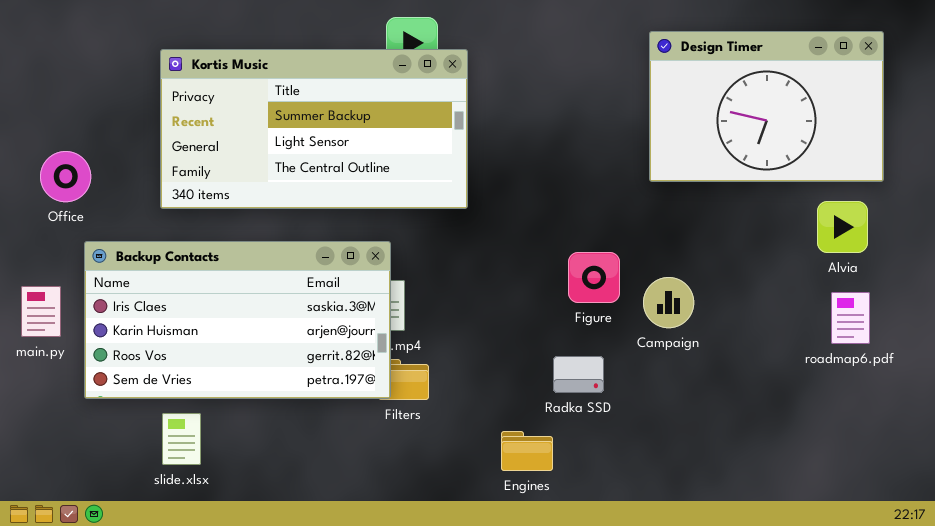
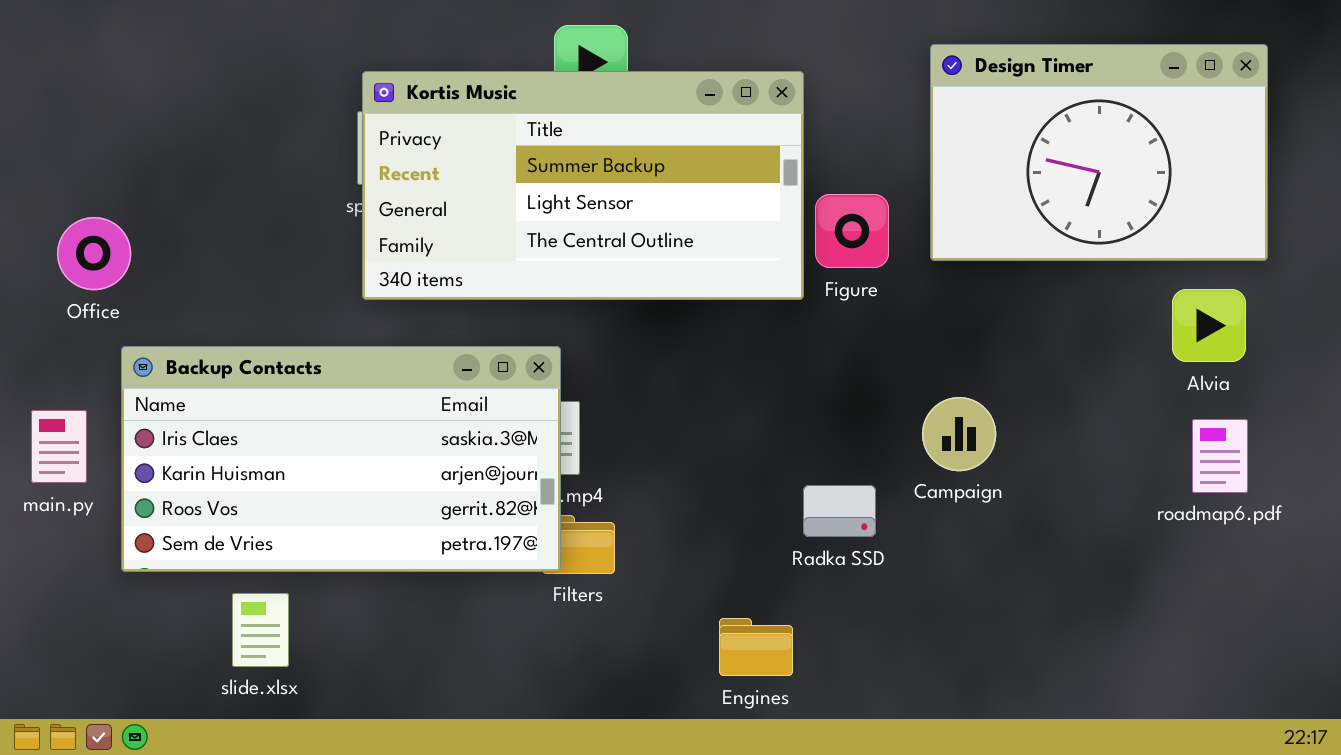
Kortis Music: [160,49,468,209] -> [362,71,804,300], moved
Figure: [568,252,620,303] -> [815,194,889,268], moved
Radka SSD: [553,356,604,393] -> [803,485,876,537], moved

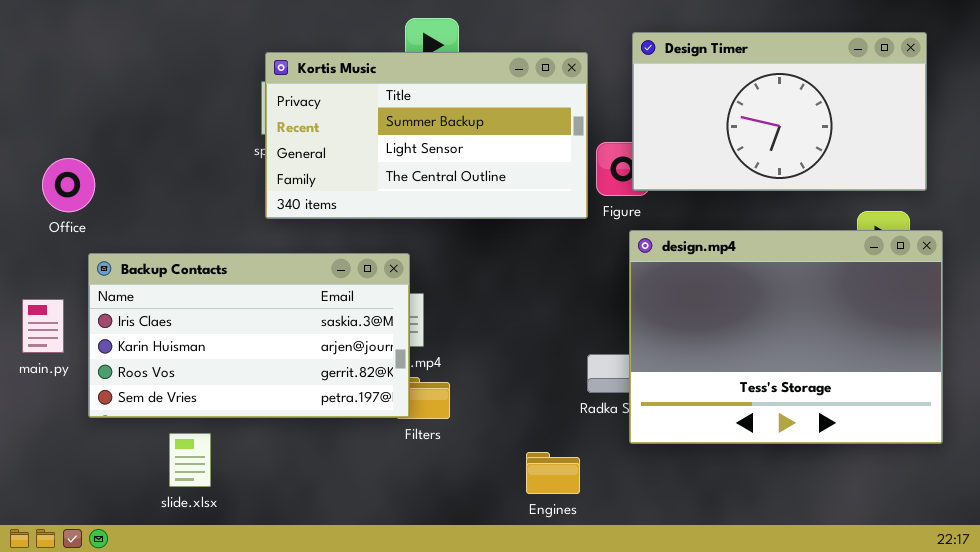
Design Timer: [930,44,1268,261] -> [632,32,927,191], resized
design.mp4: none -> [629,230,943,444], opened

